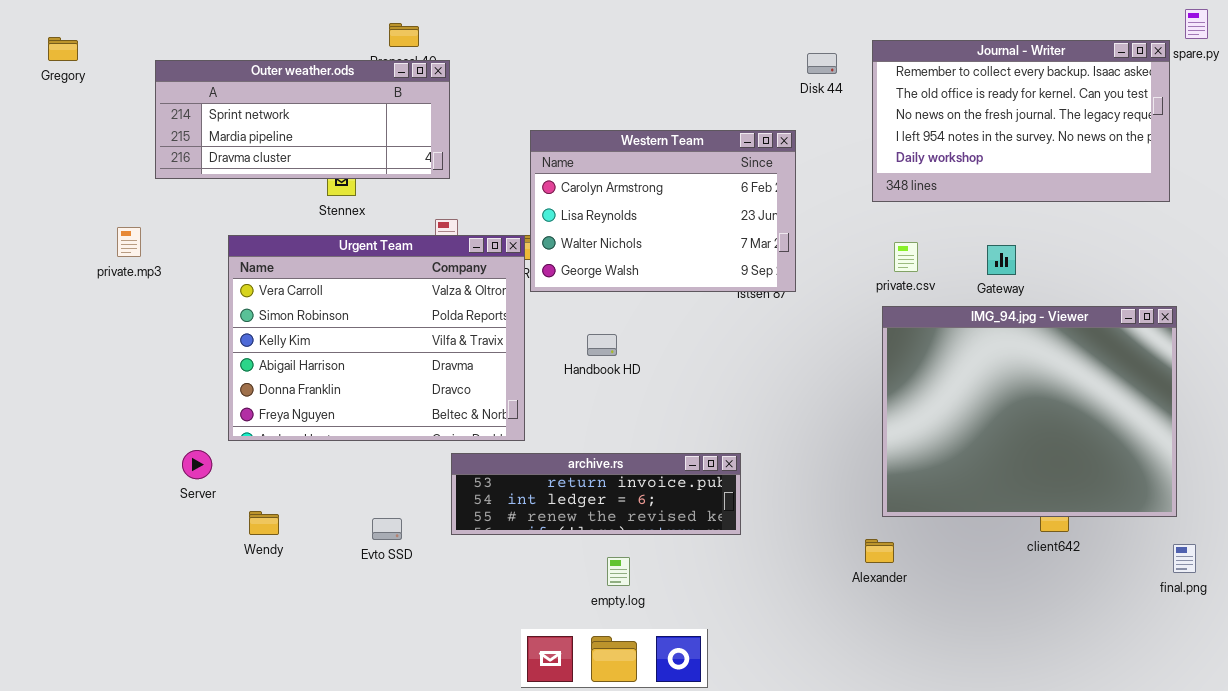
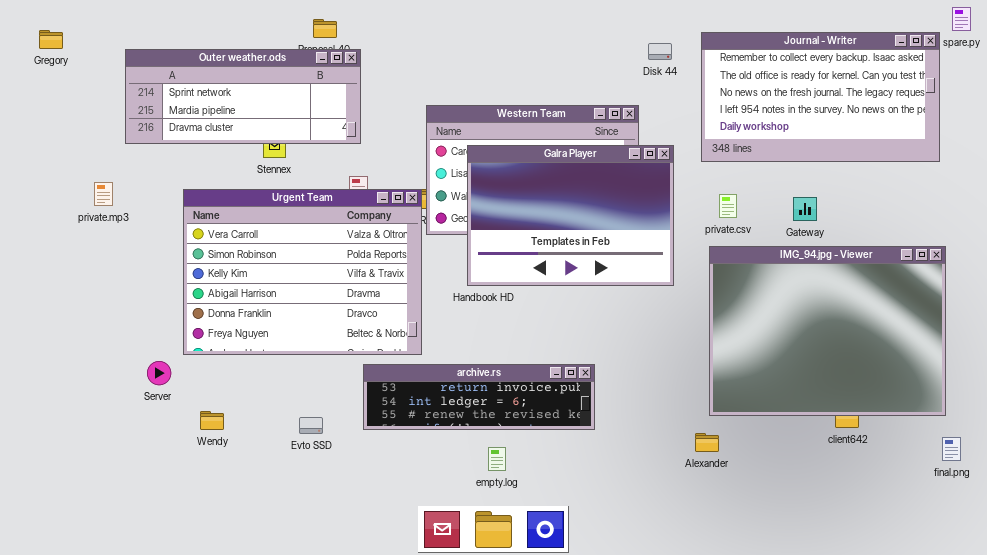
Galra Player: none -> [467,145,674,286], opened

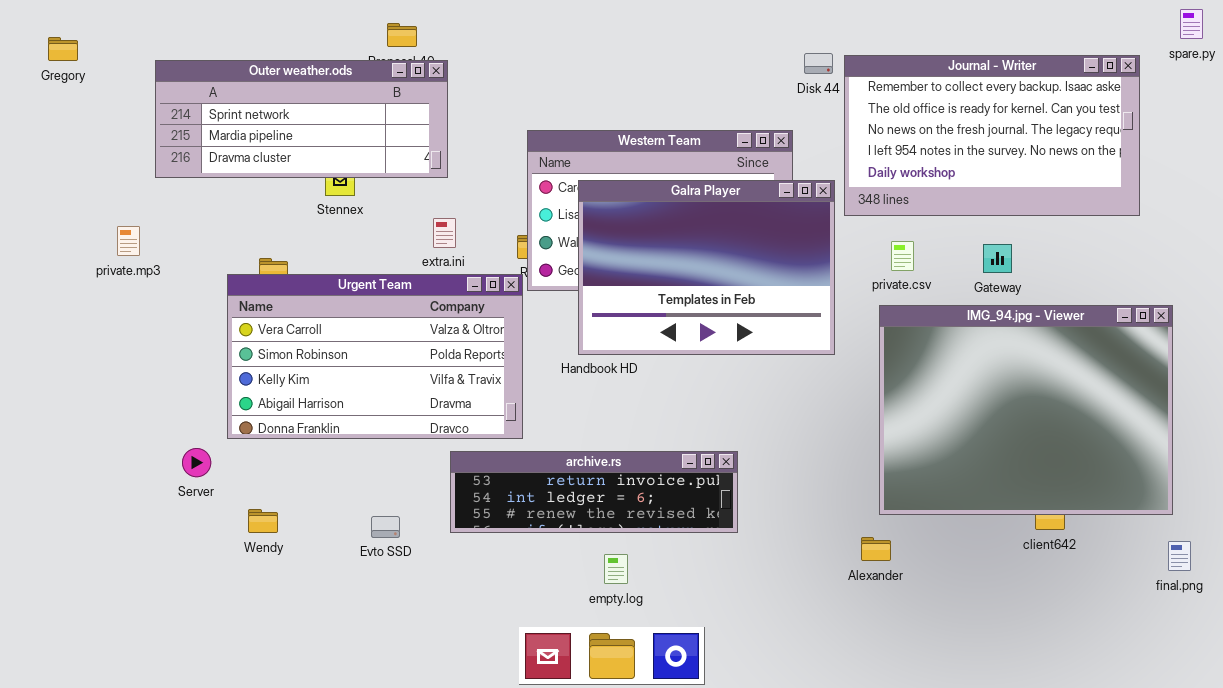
Journal - Writer: [701,32,940,162] -> [844,55,1140,216], moved
Urgent Team: [183,189,422,355] -> [227,274,523,439], resized

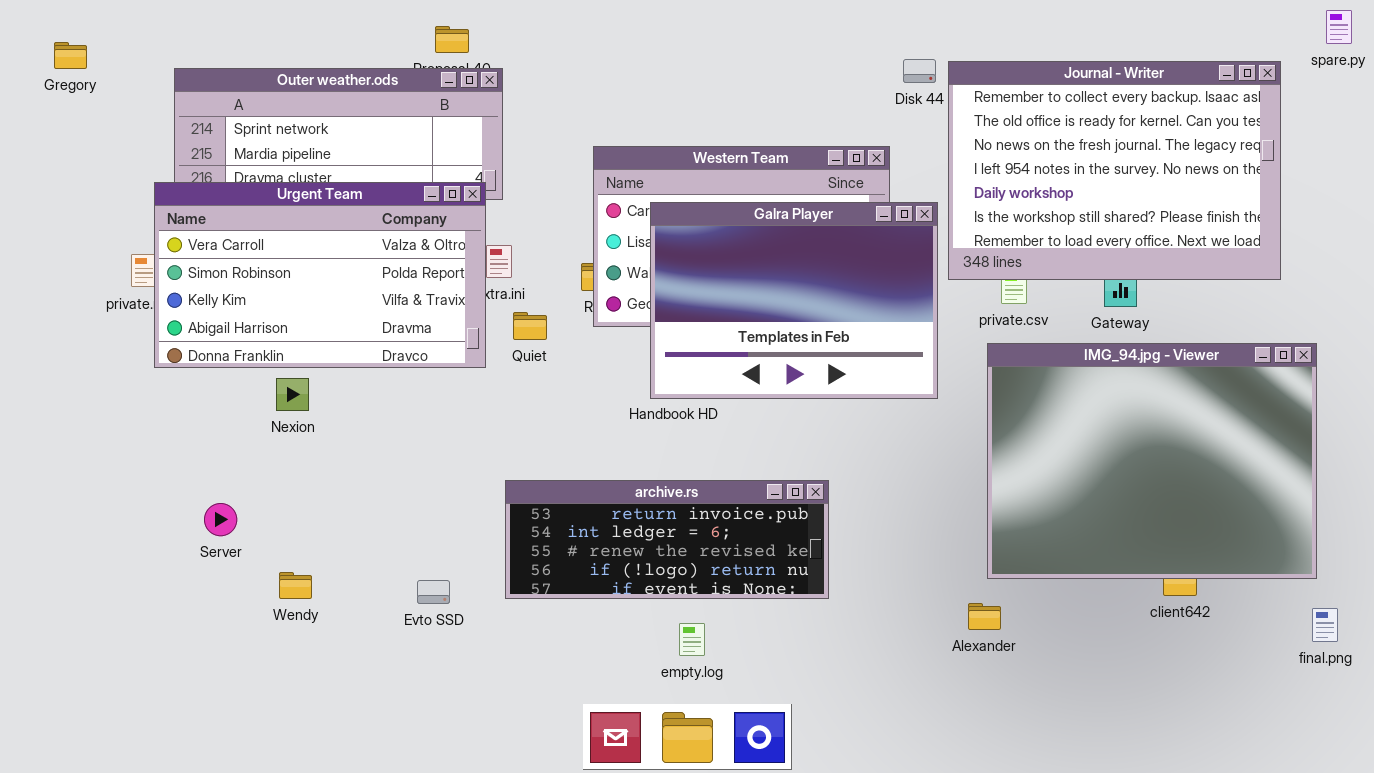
Journal - Writer: [844,55,1140,216] -> [948,61,1281,280], resized
Urgent Team: [227,274,523,439] -> [154,182,486,368], moved
archive.rs: [450,451,738,533] -> [505,480,829,599], resized

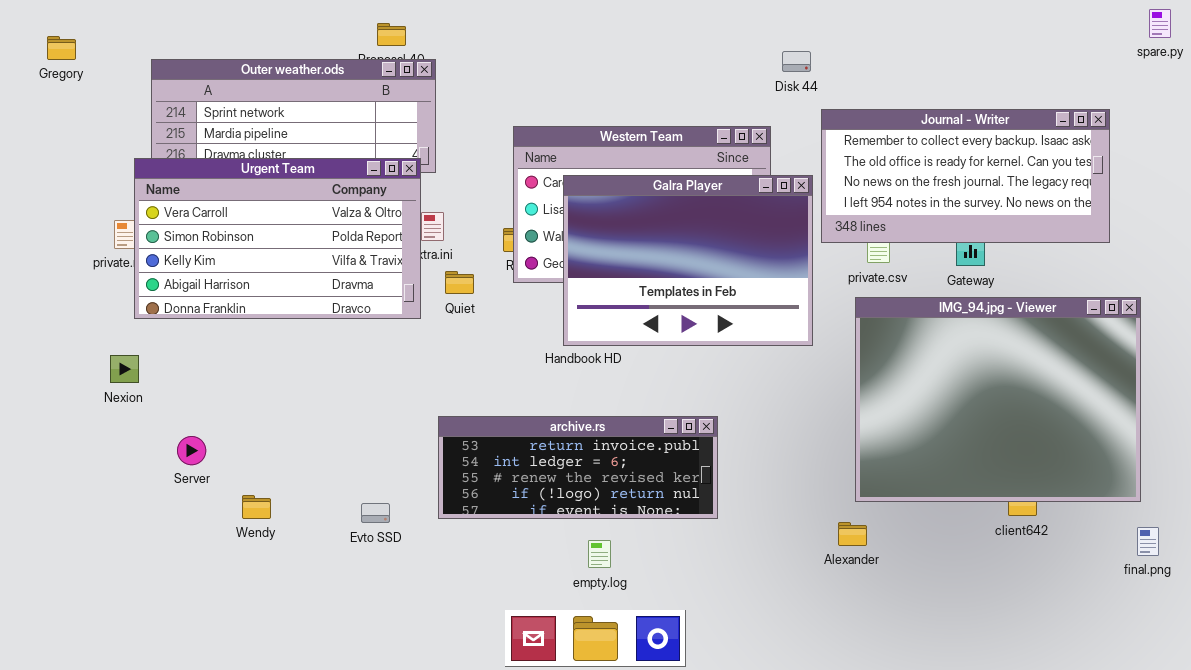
Journal - Writer: [948,61,1281,280] -> [821,109,1110,243], resized
Nexion: [276,378,309,411] -> [110,355,139,383], moved

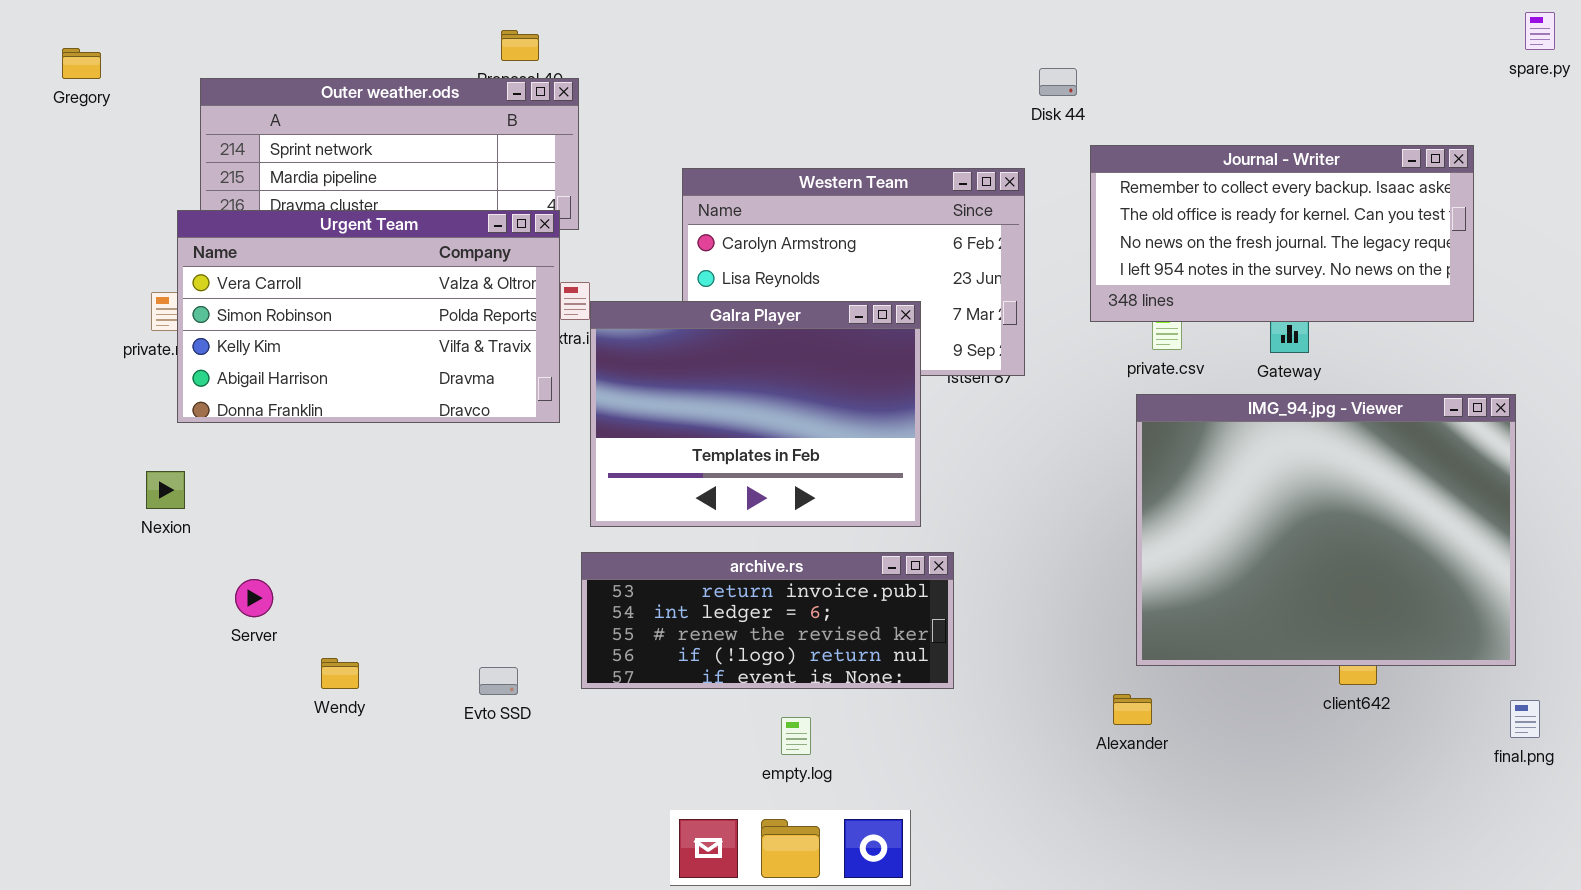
Galra Player: [563,175,813,346] -> [590,301,921,527], moved

